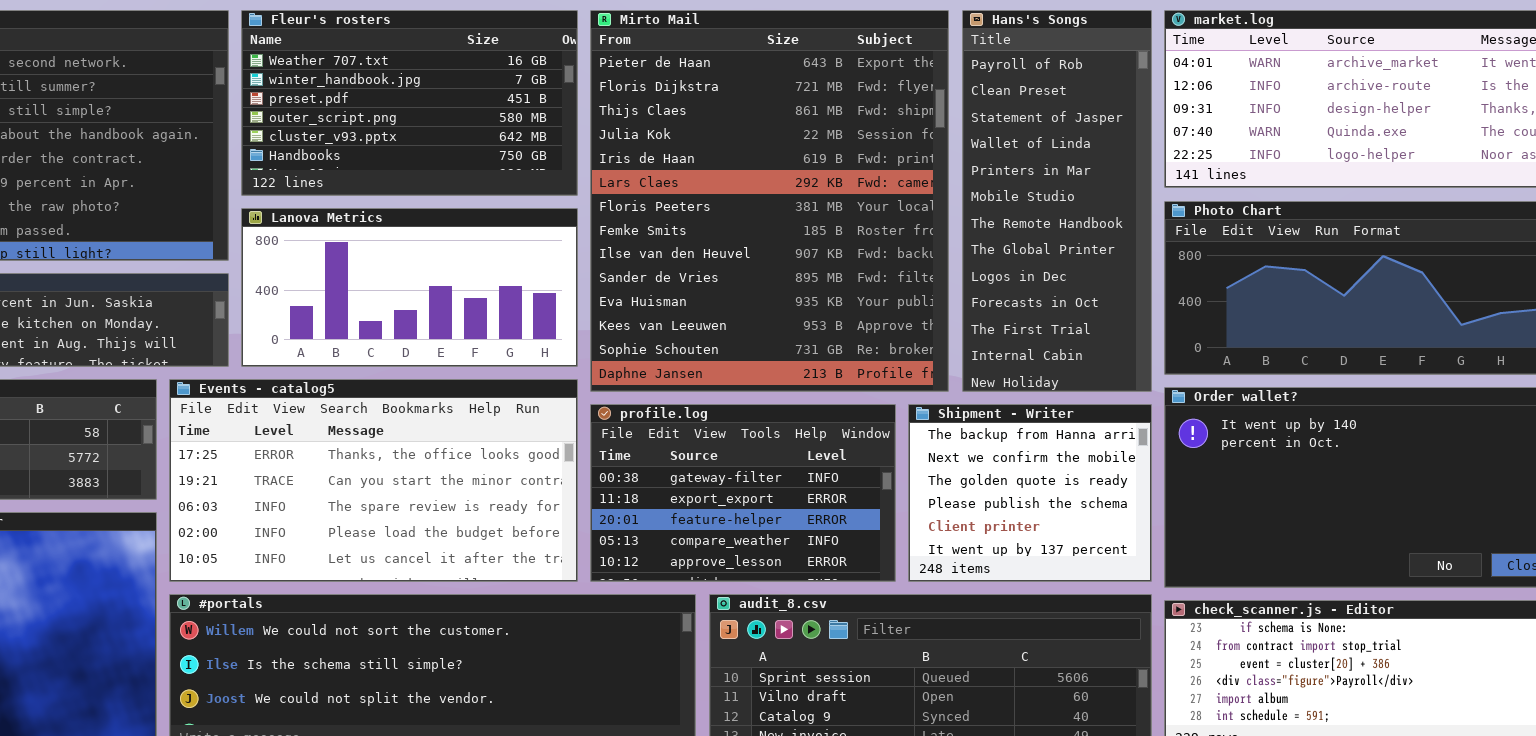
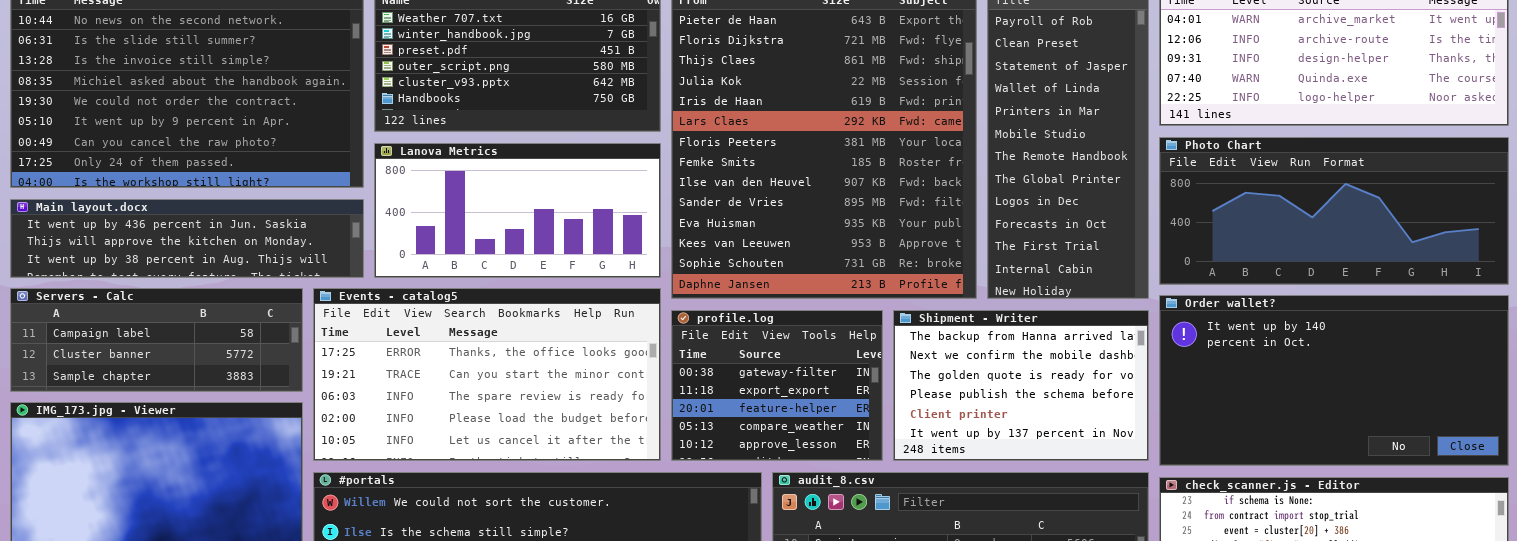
profile.log: [590,404,896,582] -> [671,310,883,461], resized
Shipment - Writer: [908,404,1152,582] -> [893,310,1149,461], resized

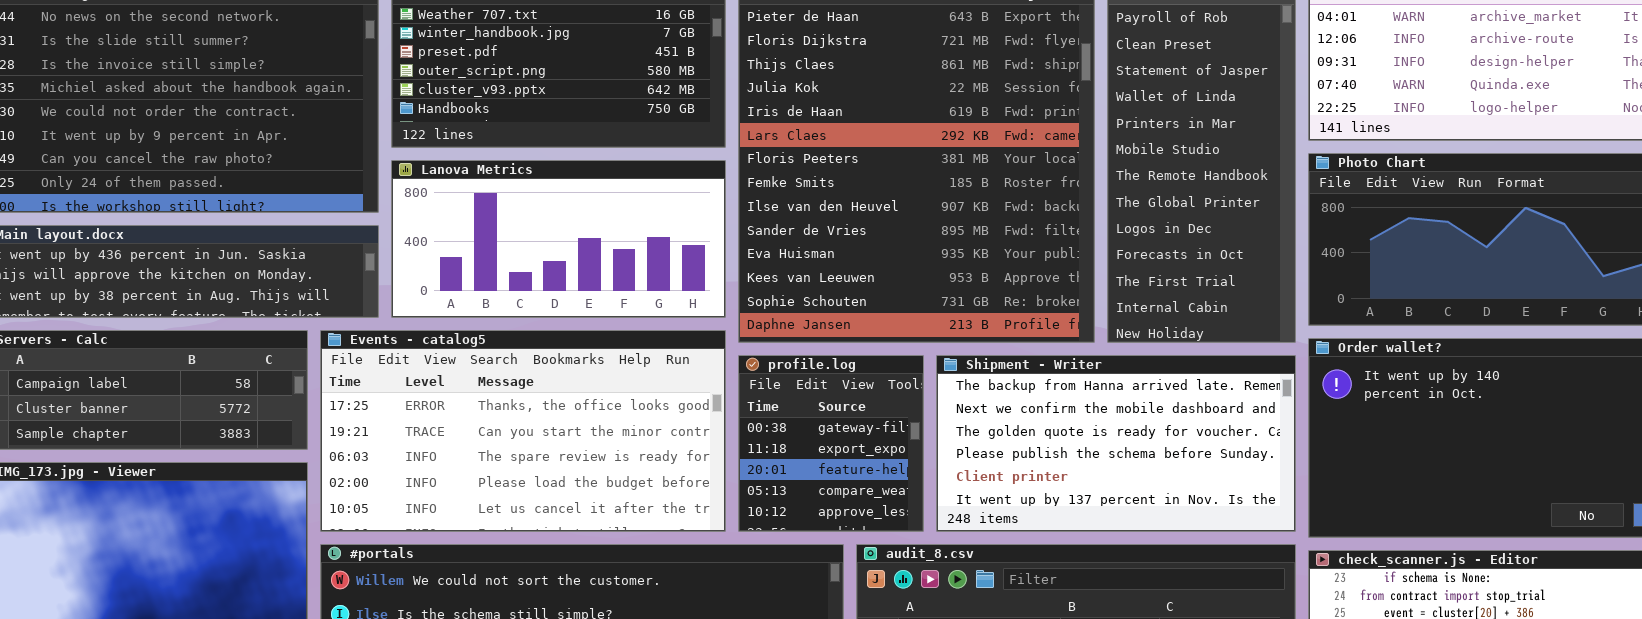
profile.log: [671,310,883,461] -> [738,355,924,532], resized
Shipment - Writer: [893,310,1149,461] -> [936,355,1296,532], resized

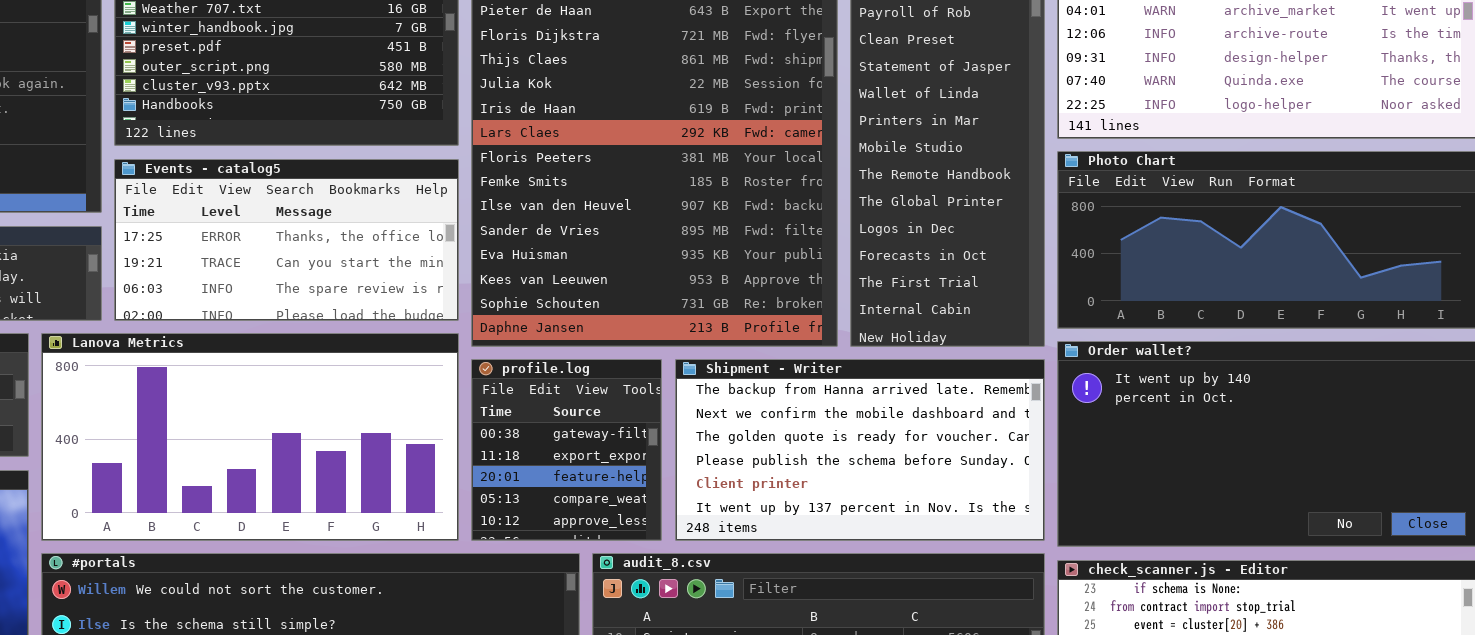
Lanova Metrics: [391,160,726,318] -> [41,333,459,541], moved, resized
Events - catalog5: [320,330,726,532] -> [114,159,459,321], moved, resized

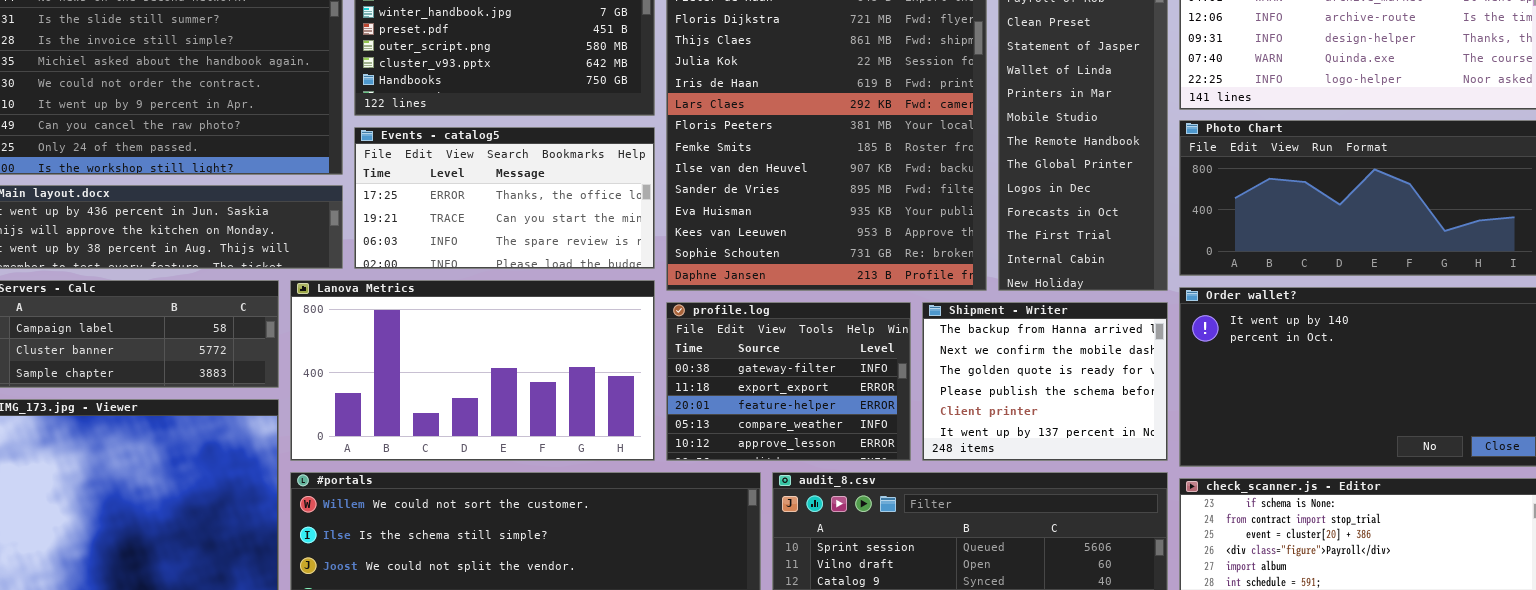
profile.log: [471,359,662,541] -> [666,302,911,461], resized
Shipment - Writer: [675,359,1045,541] -> [922,302,1168,461], resized

